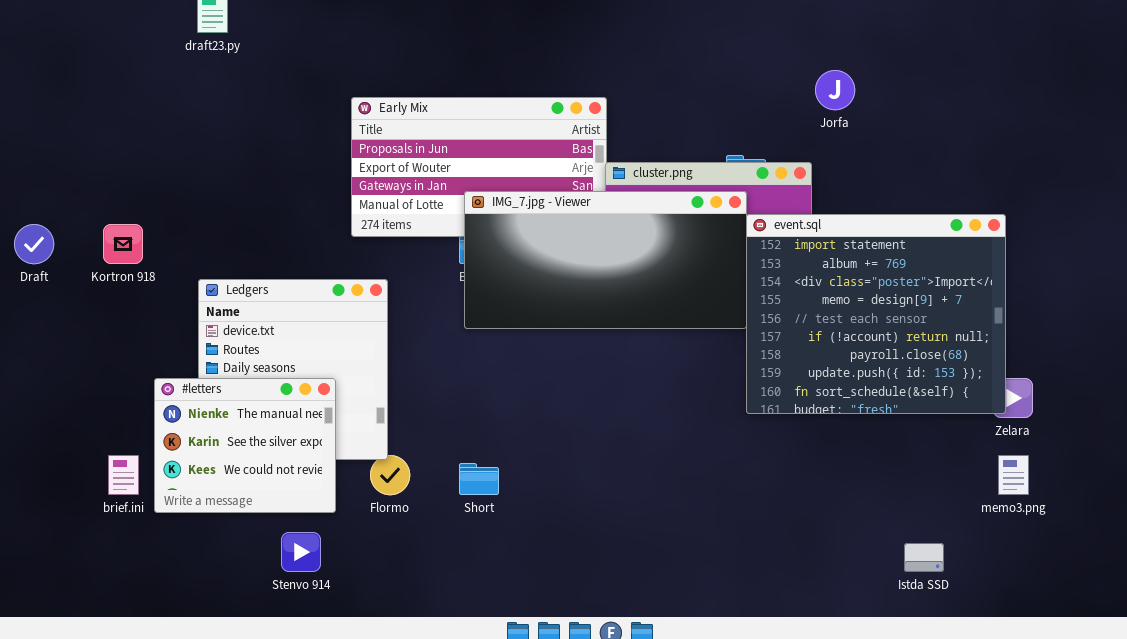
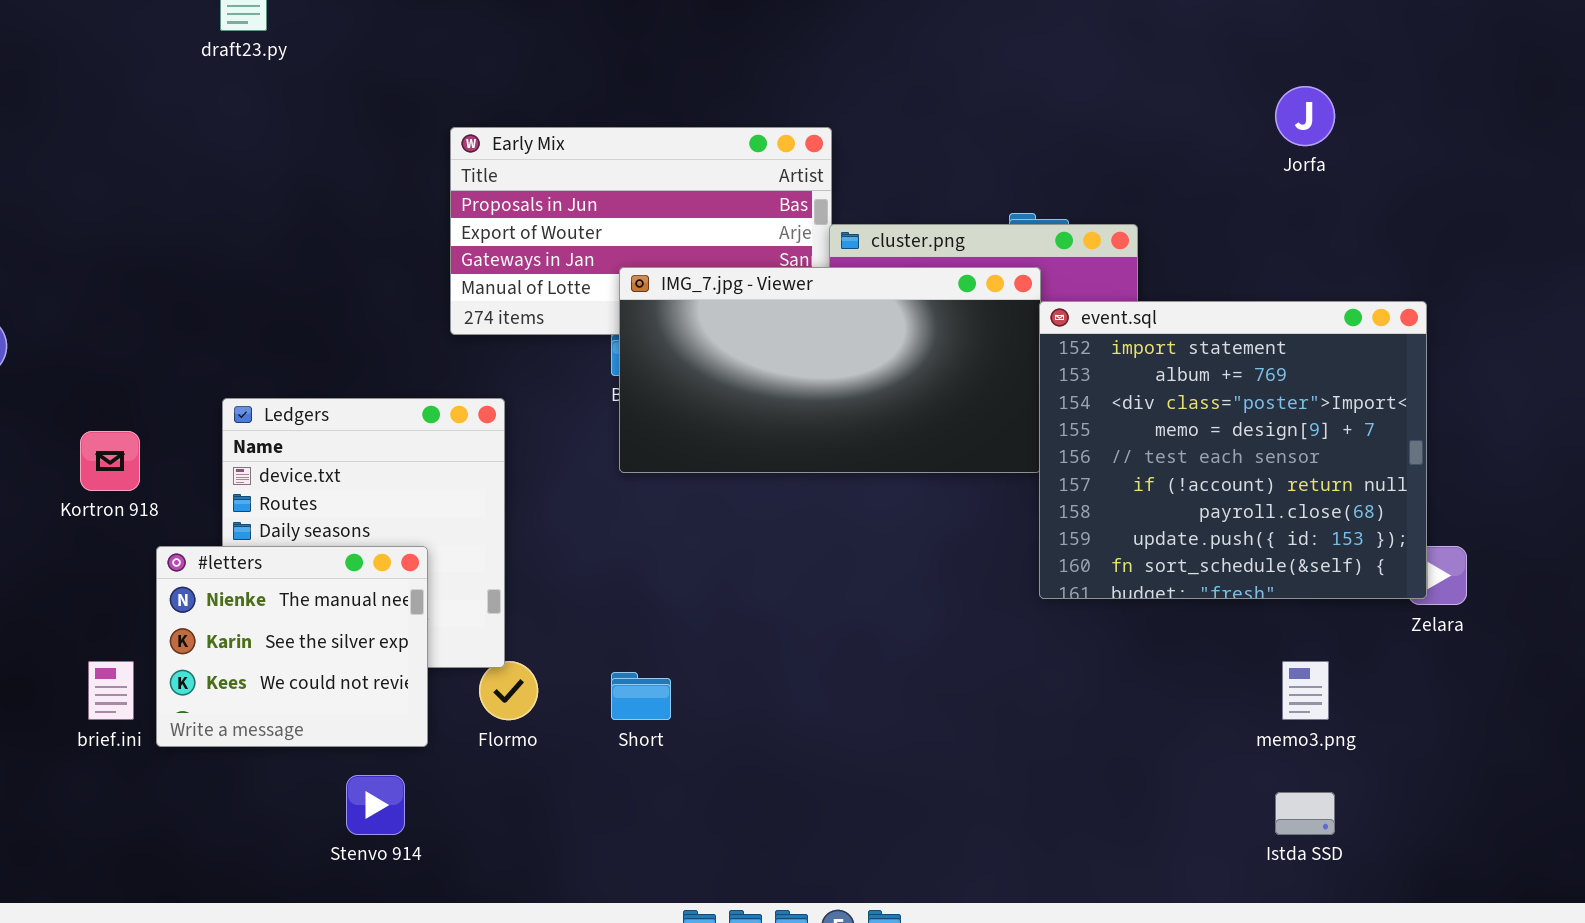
Jorfa: [815,70,855,110] -> [1275,86,1335,146], moved
Kortron 918: [103,224,143,264] -> [80,431,140,491], moved
memo3.png: [998,455,1029,495] -> [1282,661,1329,720], moved

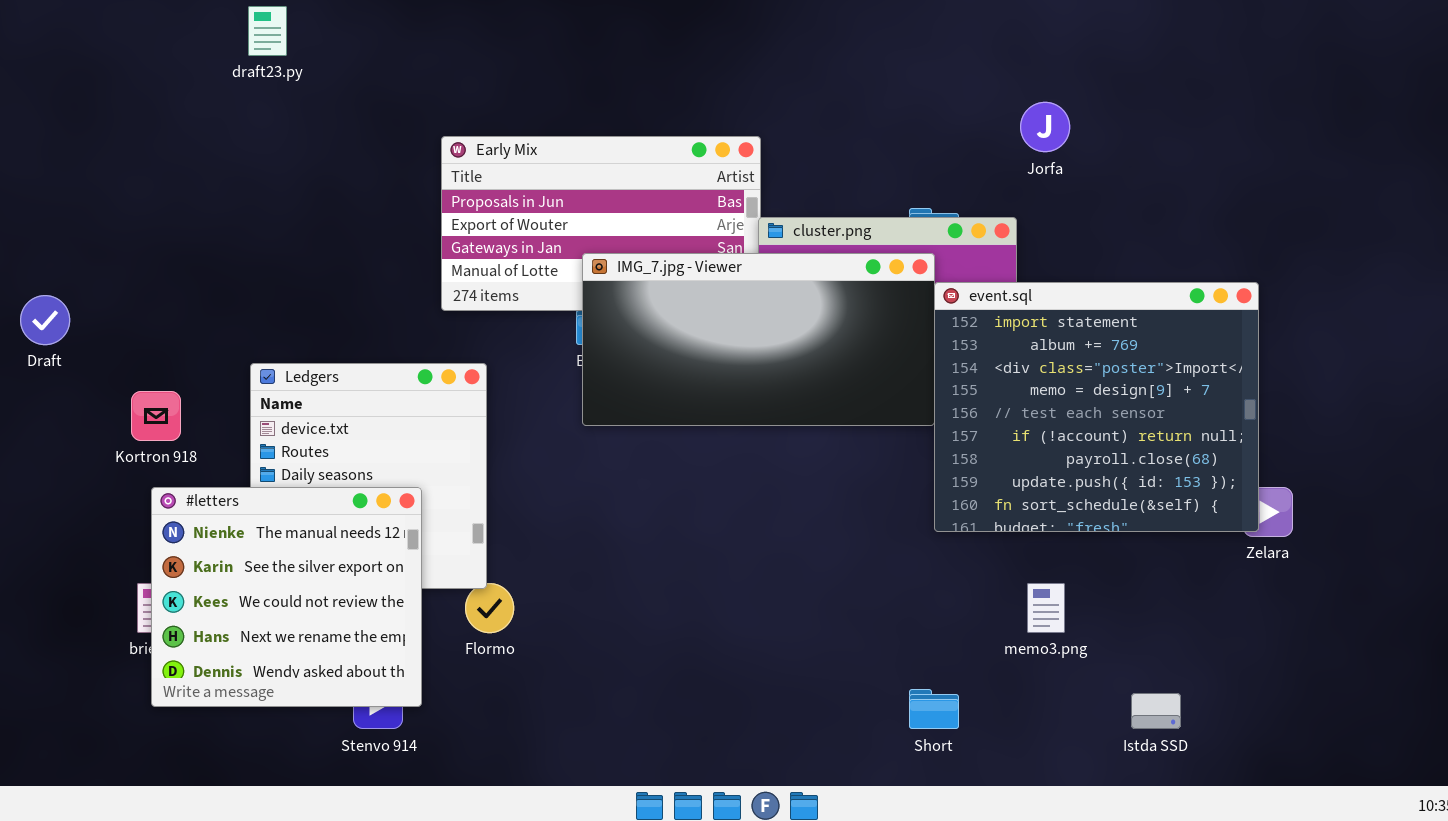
Jorfa: [1275,86,1335,146] -> [1020,102,1070,152], moved
#letters: [156,546,428,747] -> [151,487,422,707], resized
memo3.png: [1282,661,1329,720] -> [1027,583,1065,633], moved
Short: [611,672,671,720] -> [909,689,959,729], moved

